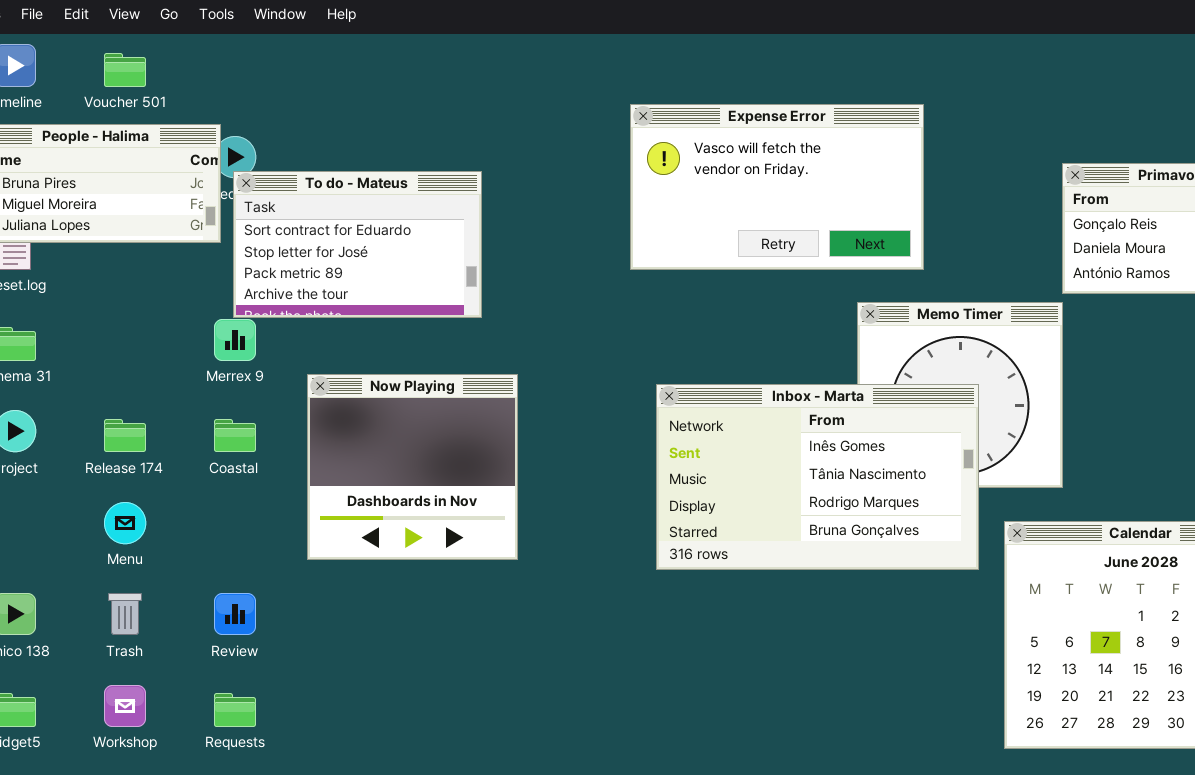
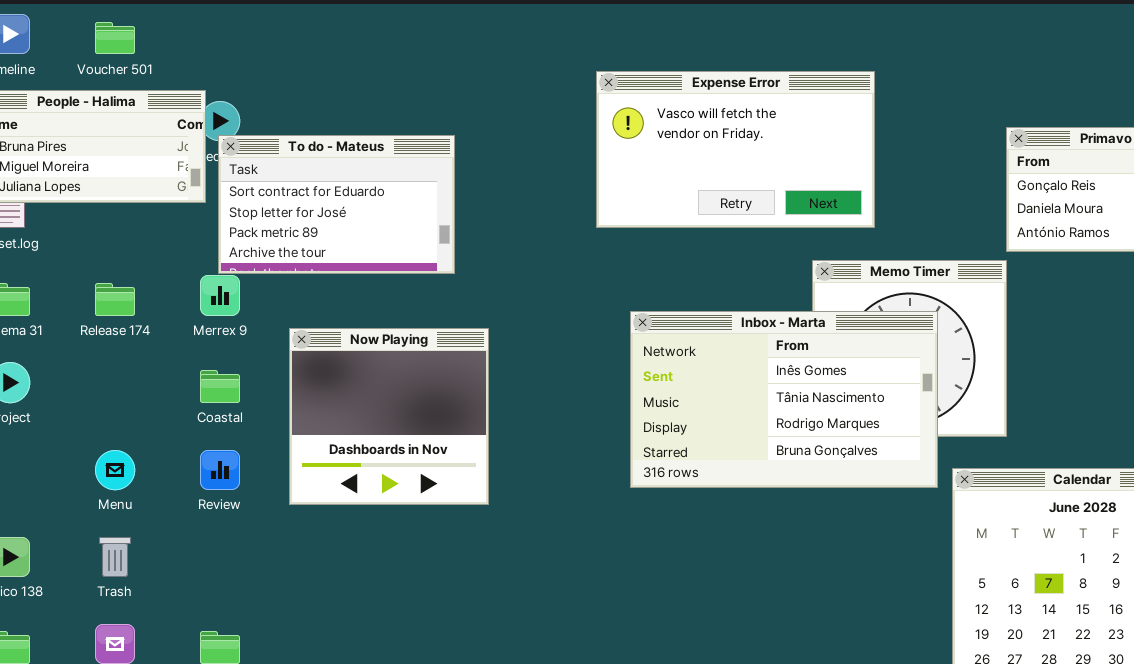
Inbox - Marta: [656,384,979,570] -> [630,311,938,488], moved
Release 174: [104,419,146,452] -> [95,283,135,316], moved
Review: [214,593,256,635] -> [200,450,240,490], moved

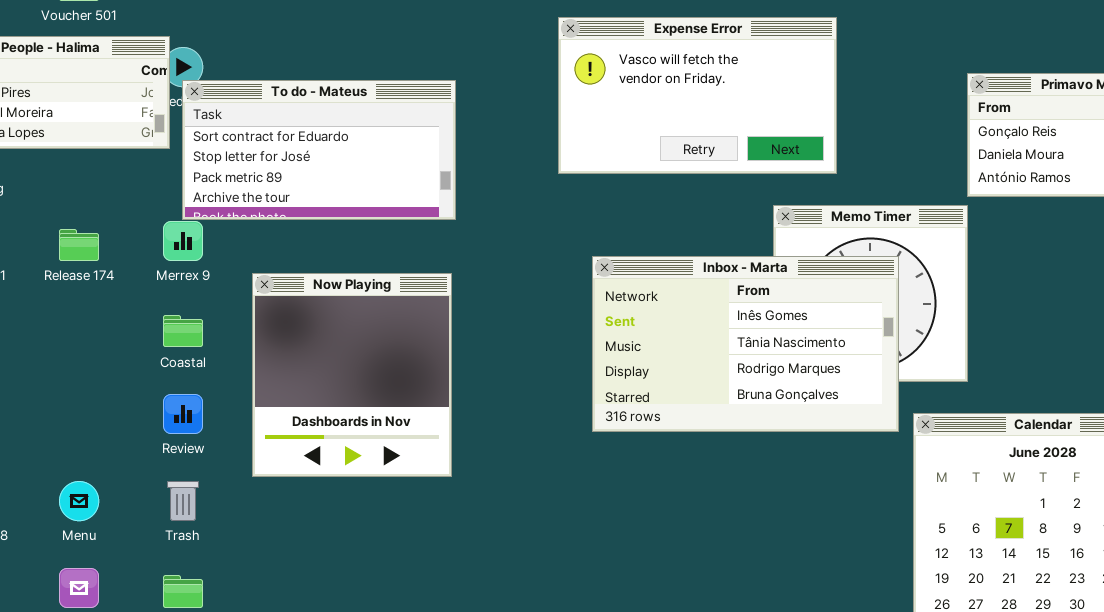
To do - Mateus: [218,135,455,274] -> [182,80,456,220], resized
Now Playing: [289,328,489,505] -> [252,273,452,477], resized
Menu: [95,450,135,490] -> [59,481,99,521], moved
Trash: [99,537,131,577] -> [167,481,199,521], moved

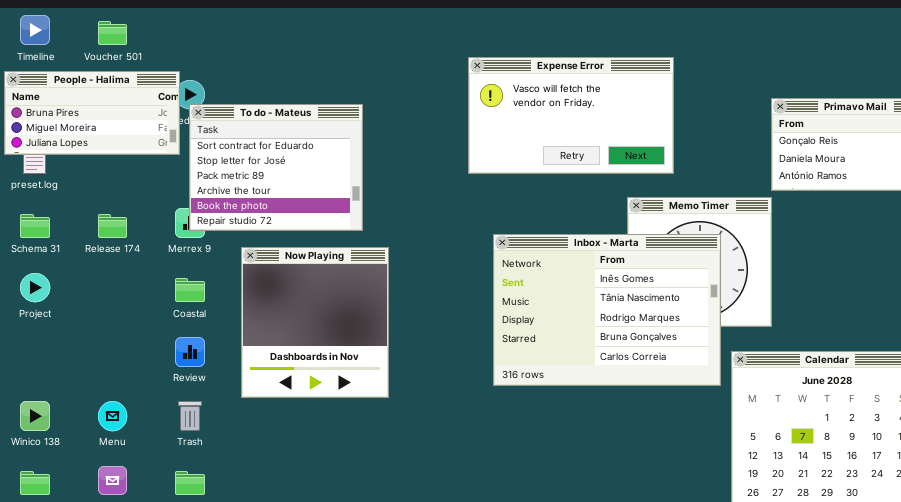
To do - Mateus: [182,80,456,220] -> [189,104,363,231], resized
Inbox - Marta: [592,256,899,432] -> [493,234,721,386], resized

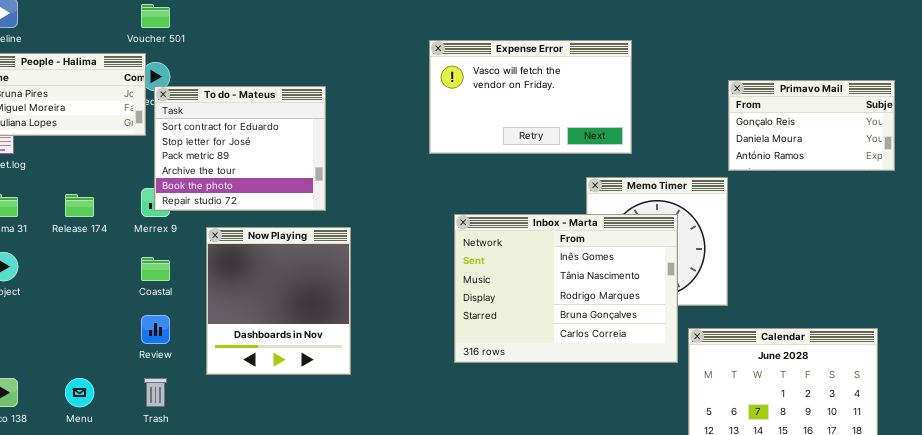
Voucher 501: [98,21,127,45] -> [141,4,170,28], moved

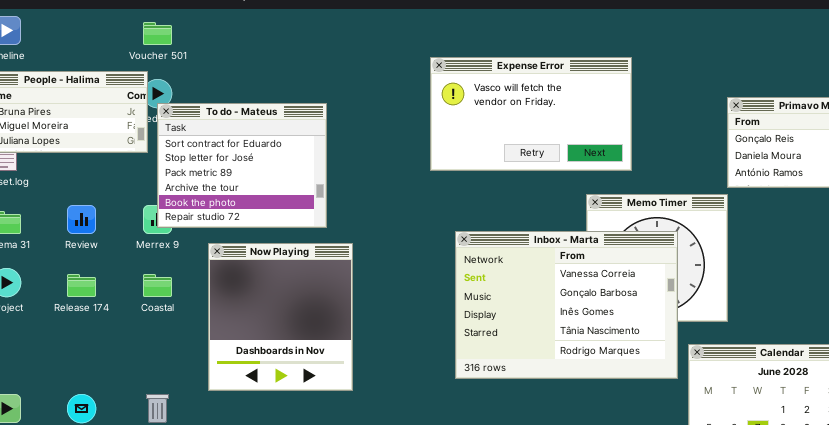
Release 174: [65,194,94,217] -> [67,274,96,297], moved
Inbox - Marta: [454,214,678,363] -> [455,231,678,379], scrolled up 2 rows
Review: [141,315,170,344] -> [67,205,96,234], moved

